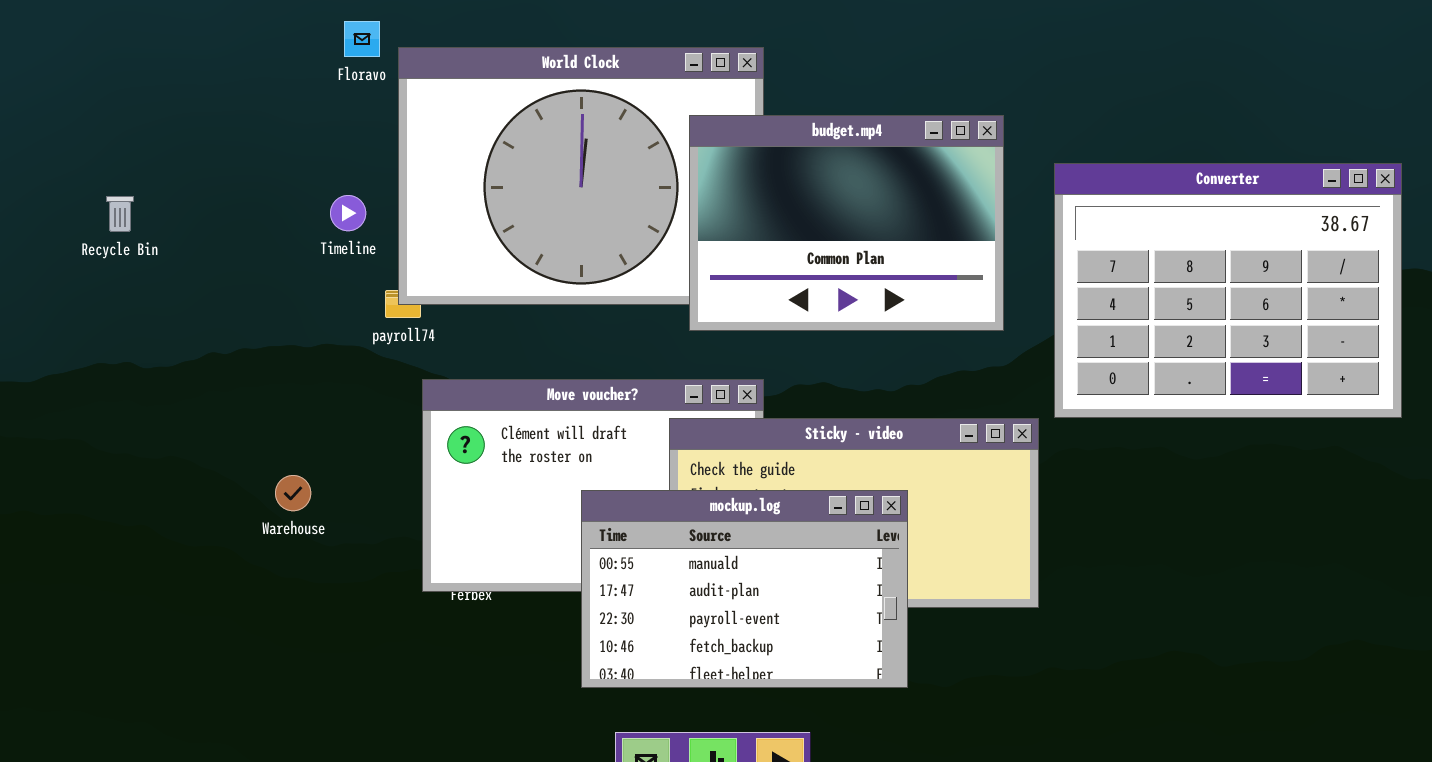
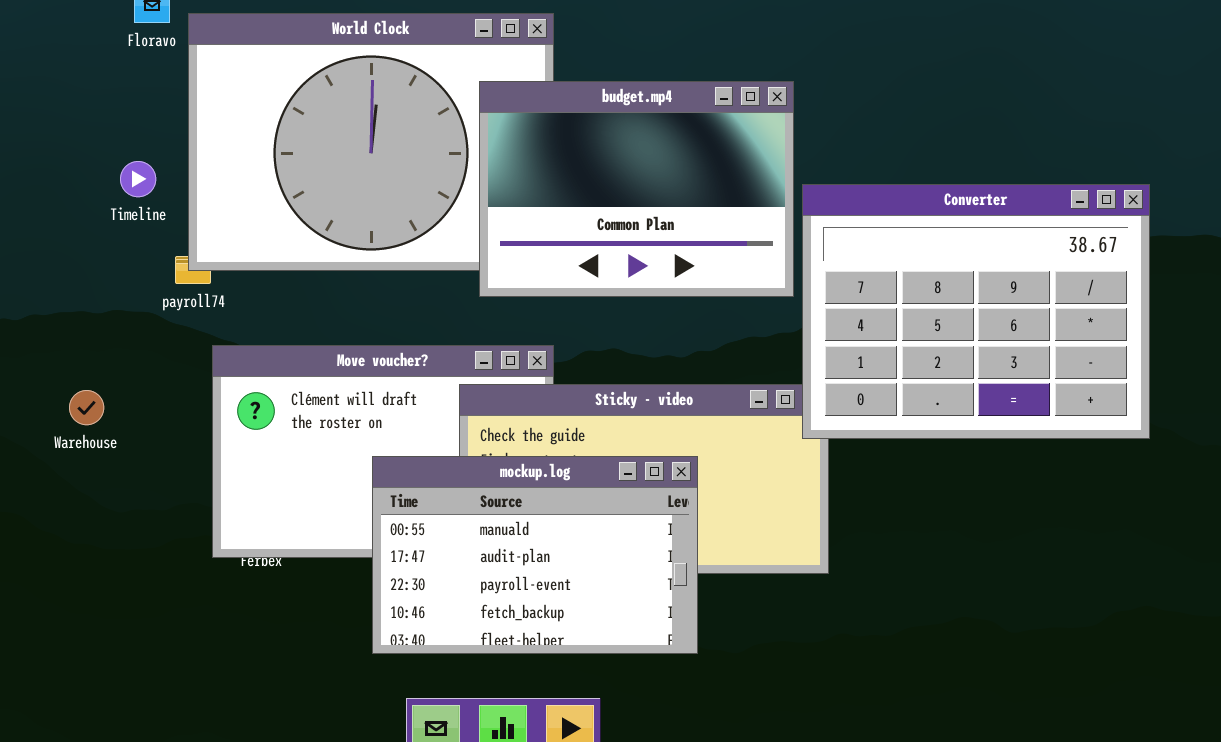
Converter: [1054,163,1402,418] -> [802,184,1150,439], moved
Warehouse: [275,475,311,511] -> [69,390,104,425], moved

